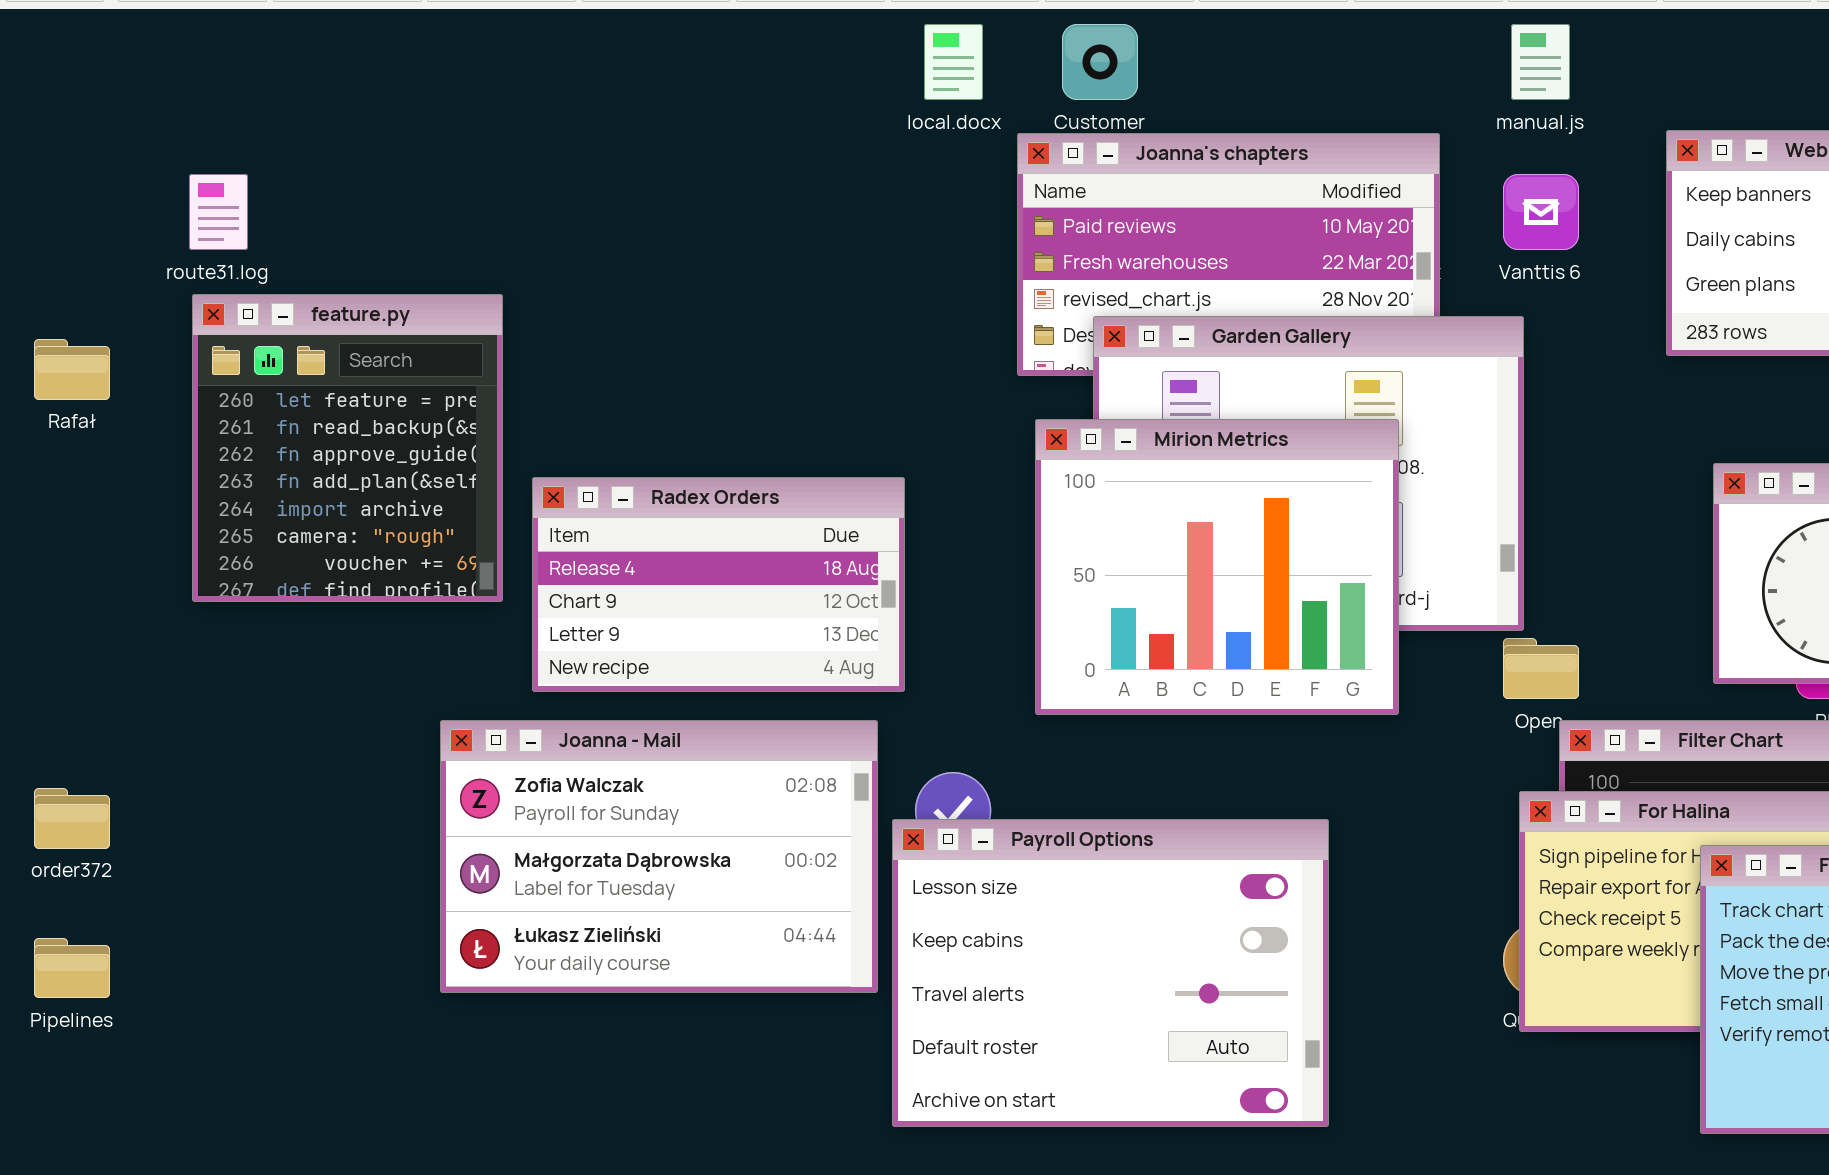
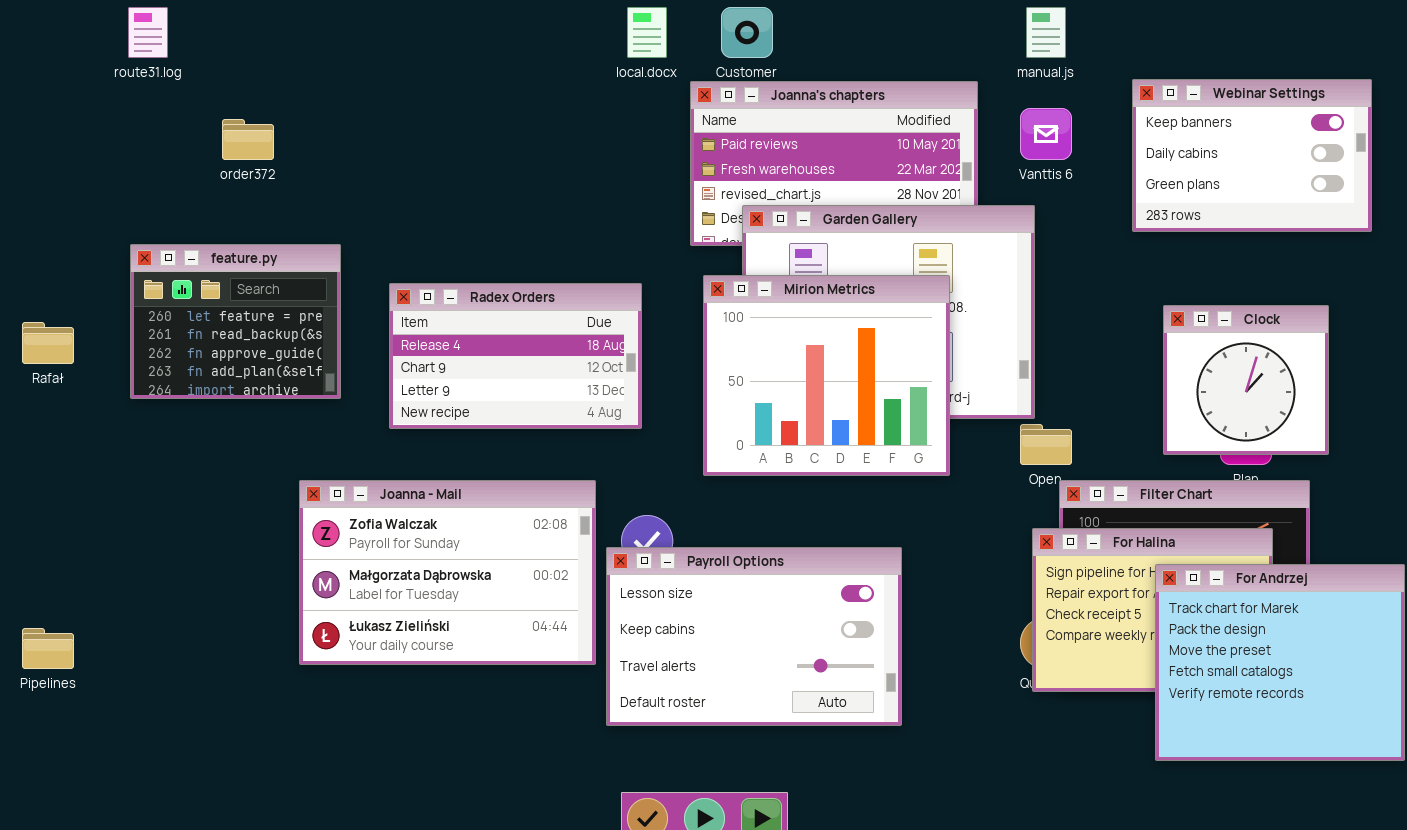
route31.log: [189,174,248,250] -> [128,7,168,58], moved
feature.py: [192,294,503,602] -> [130,244,341,399], resized
Rafał: [34,339,110,400] -> [22,322,74,364], moved
Radex Orders: [532,477,905,692] -> [389,283,642,429], moved
order372: [34,788,110,849] -> [222,119,274,160], moved
Payroll Options: [892,819,1329,1127] -> [606,547,902,726], resized

